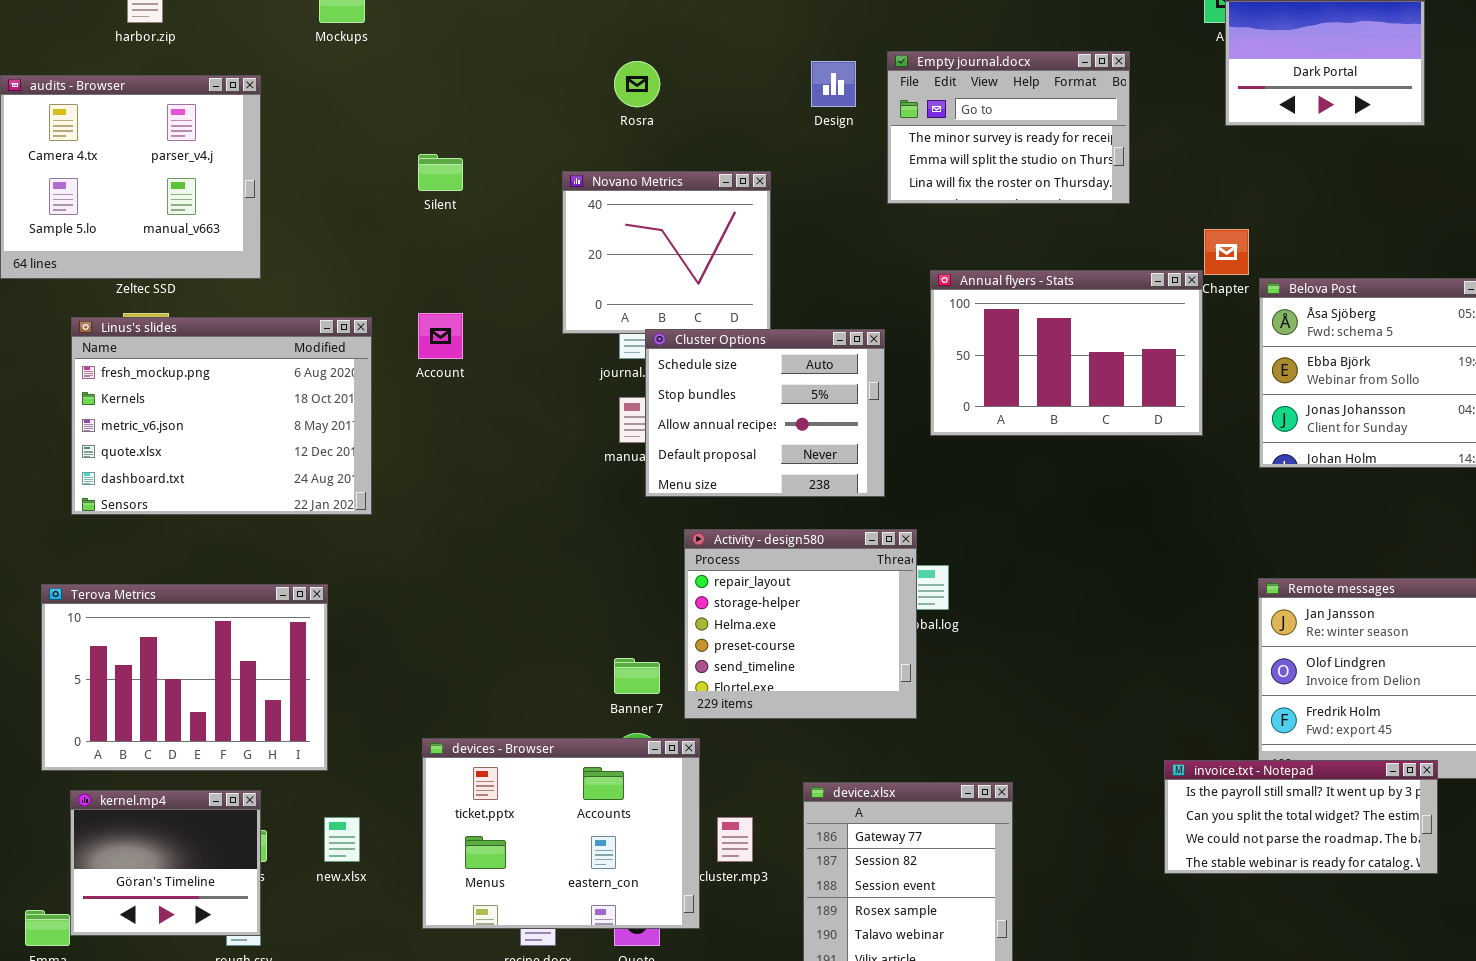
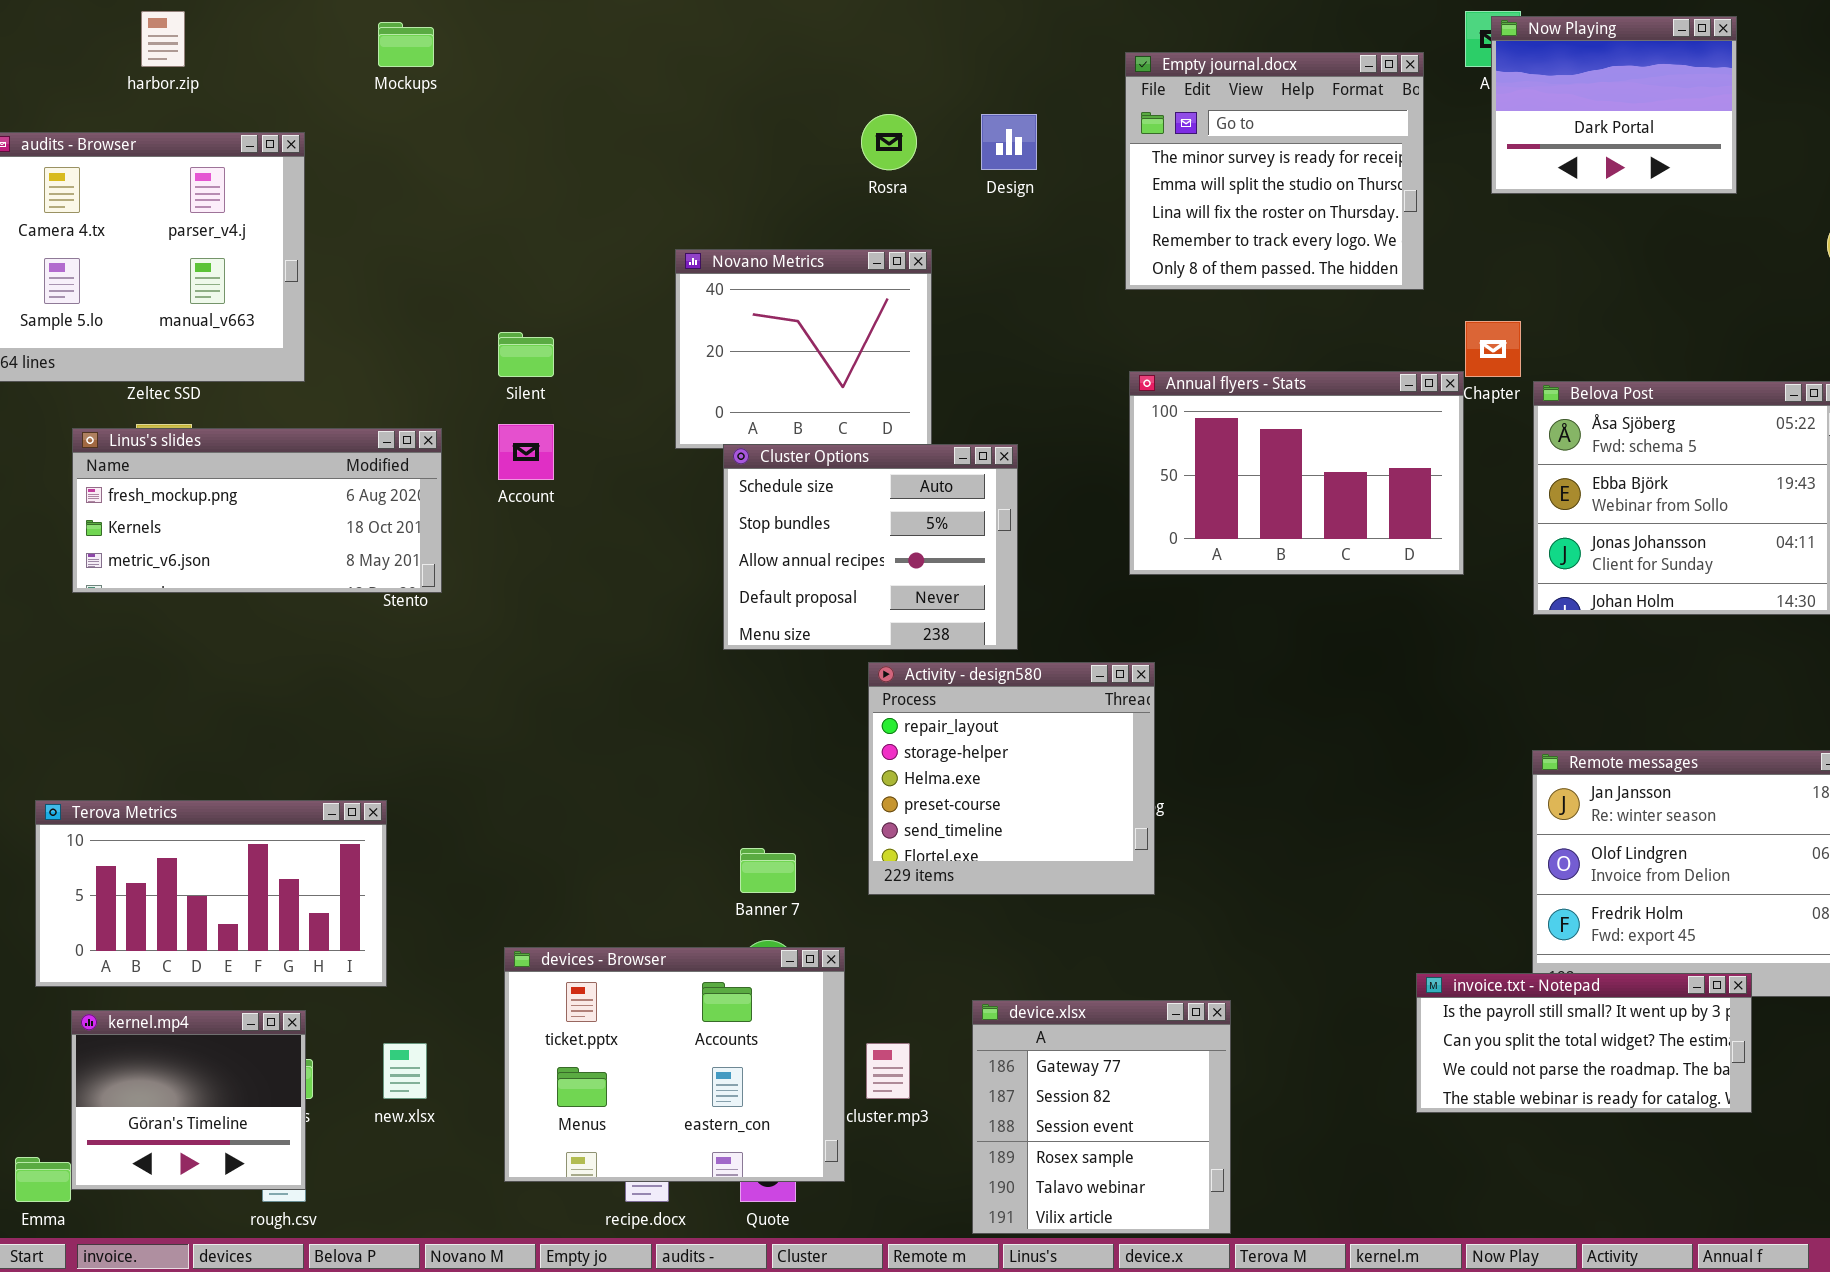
Empty journal.docx: [887,51,1130,204] -> [1125,52,1424,290], moved, resized
Rosra: [614,61,660,107] -> [861,114,917,170], moved
Silent: [418,154,463,191] -> [498,332,554,377], moved
Linus's slides: [71,317,372,515] -> [72,428,442,593], resized
Cluster Options: [645,329,885,497] -> [723,444,1018,650], moved
Activity - design580: [684,529,917,719] -> [868,662,1155,895], moved
Terova Metrics: [41,584,328,771] -> [35,800,387,987], resized

